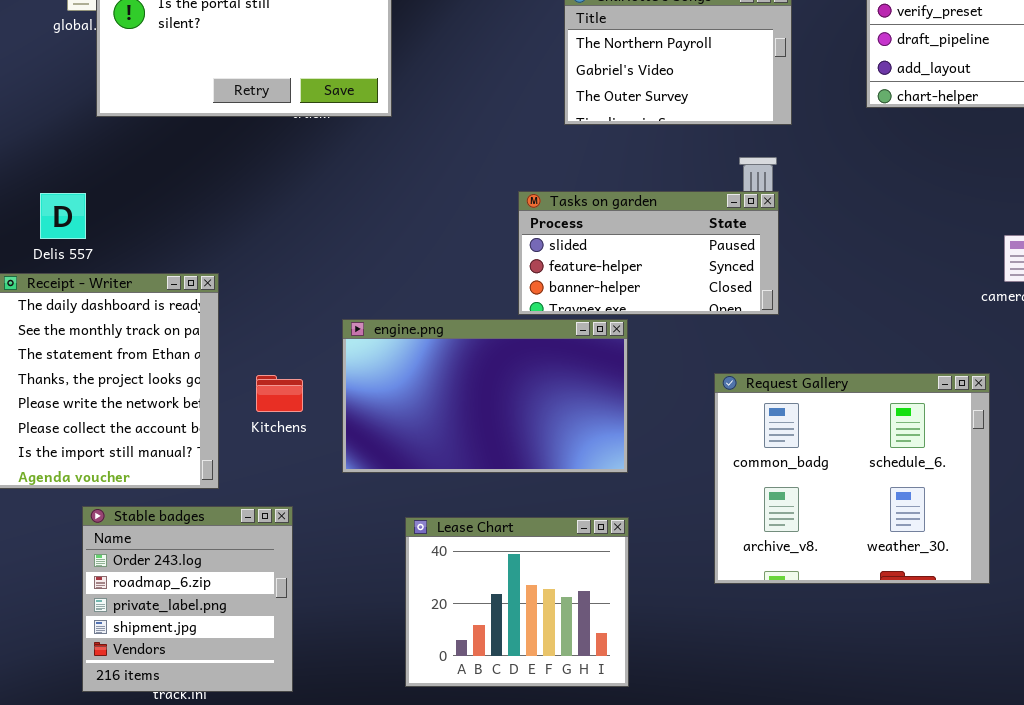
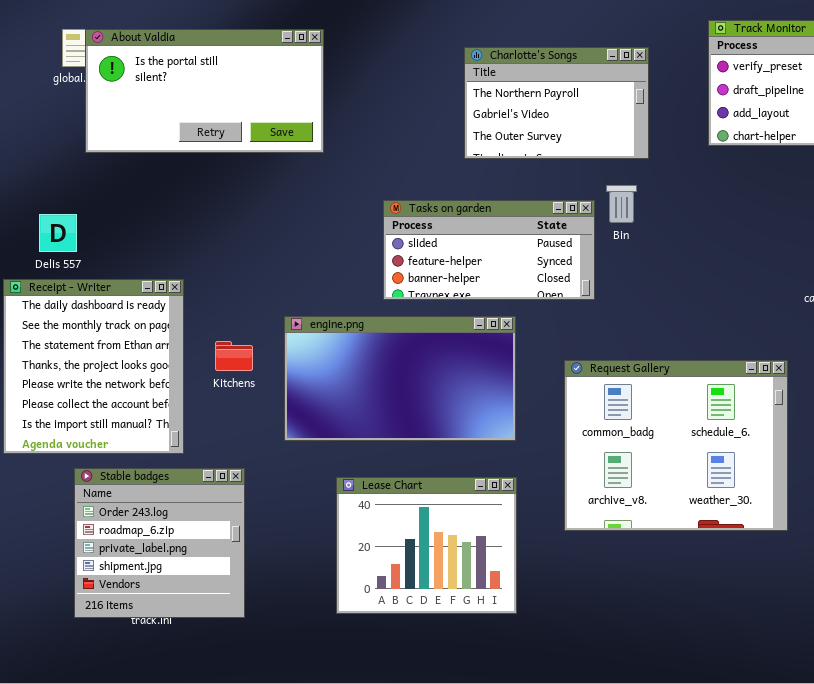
Tasks on garden: [518,191,779,315] -> [383,200,595,300], moved
Request Gallery: [714,373,990,584] -> [564,360,788,531], moved
Kitchens: [256,375,303,412] -> [215,341,253,371], moved

